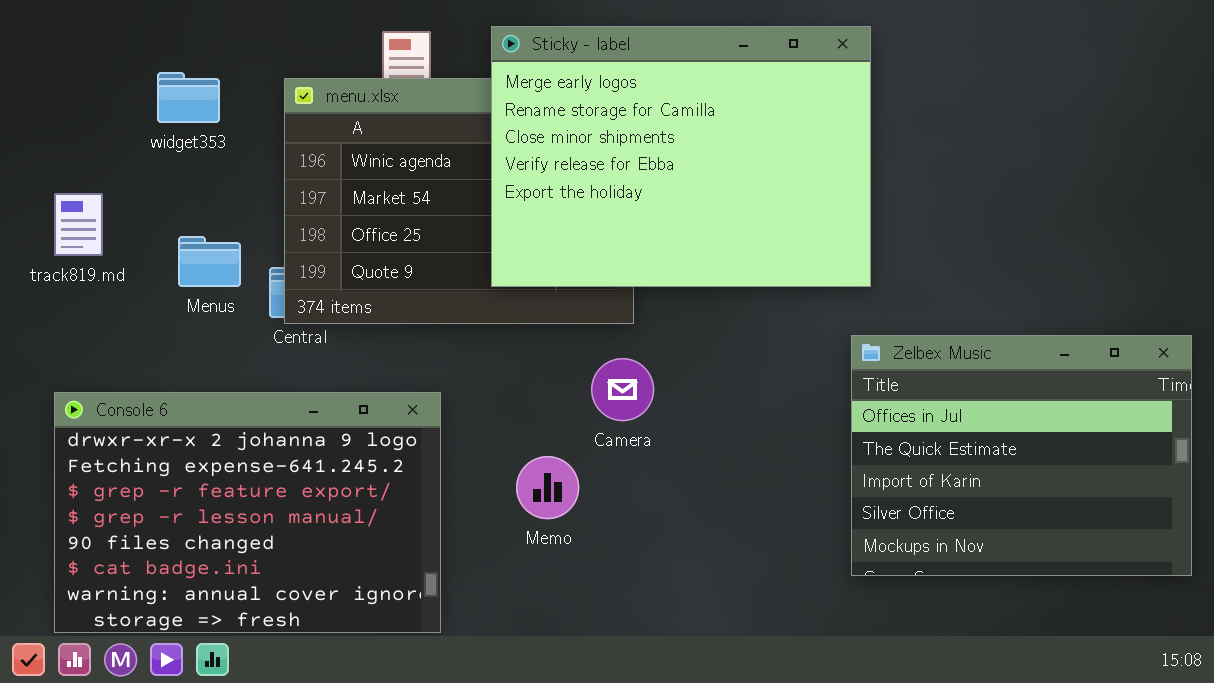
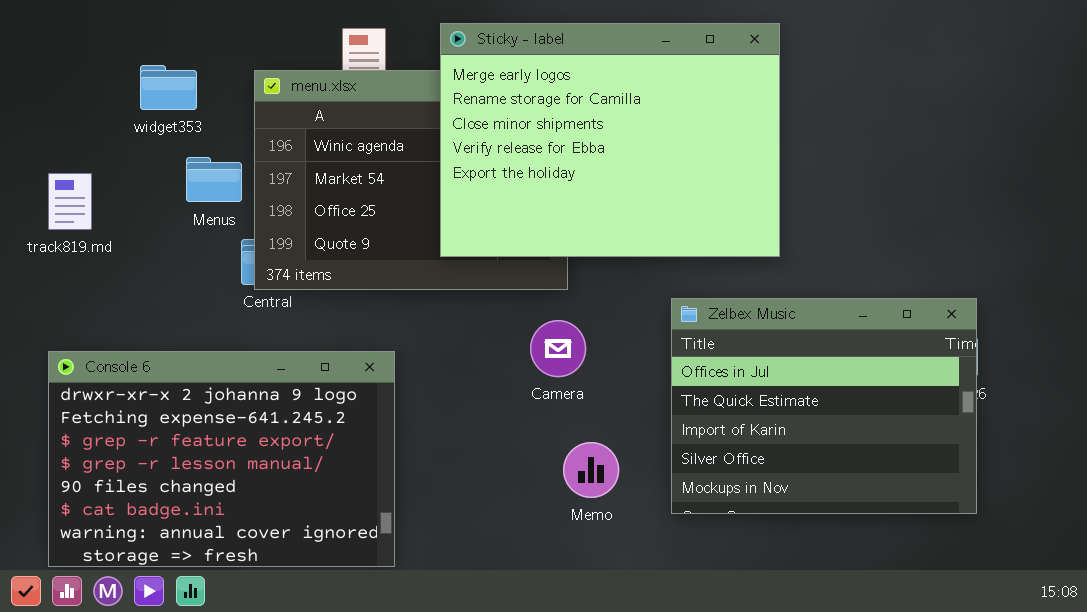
Menus: [178,236,241,287] -> [186,157,242,202], moved
Zelbex Music: [851,335,1192,576] -> [671,298,977,514], moved
Memo: [516,456,579,519] -> [563,442,619,498], moved

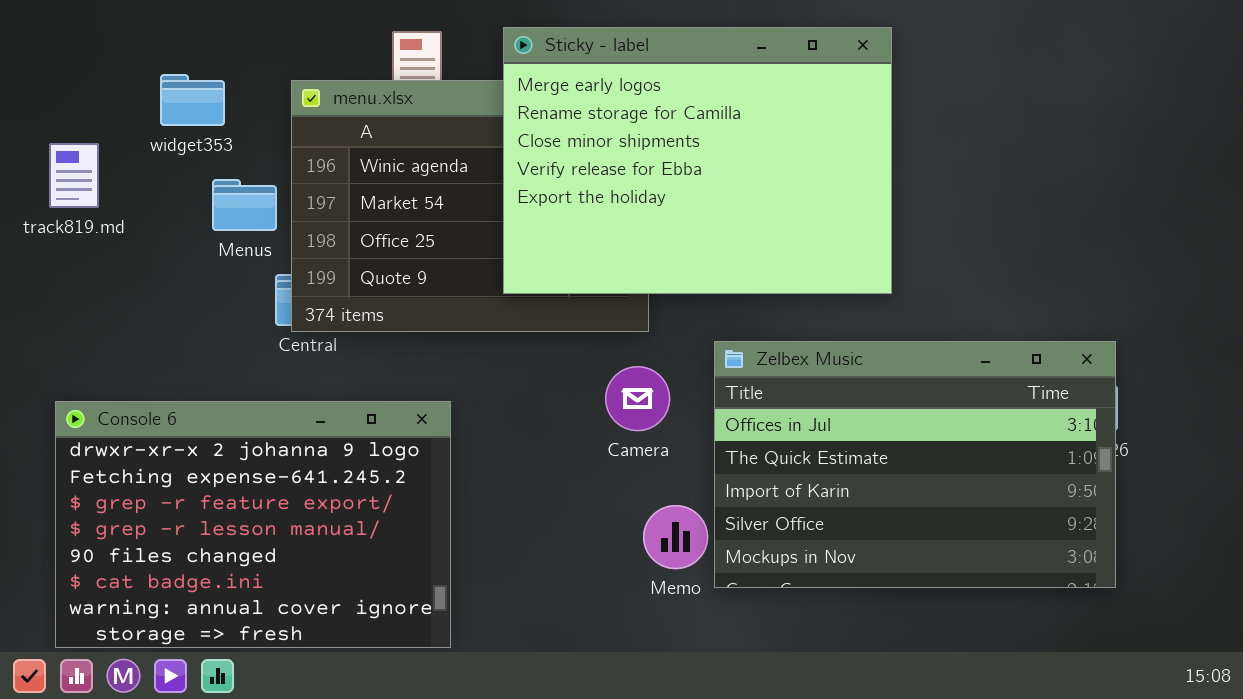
track819.md: [48,173,92,230] -> [49,143,99,208], moved
Zelbex Music: [671,298,977,514] -> [714,341,1116,588], resized

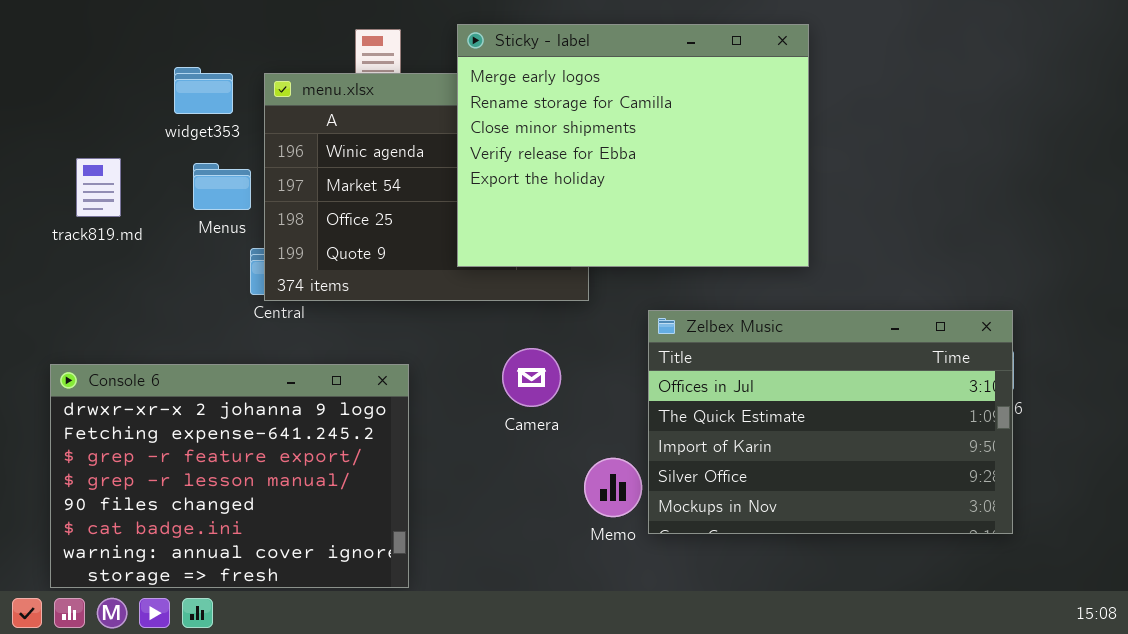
widget353: [160,74,225,126] -> [174,67,233,114], moved
track819.md: [49,143,99,208] -> [76,158,121,217], moved
Camera: [605,366,670,431] -> [502,348,561,407], moved

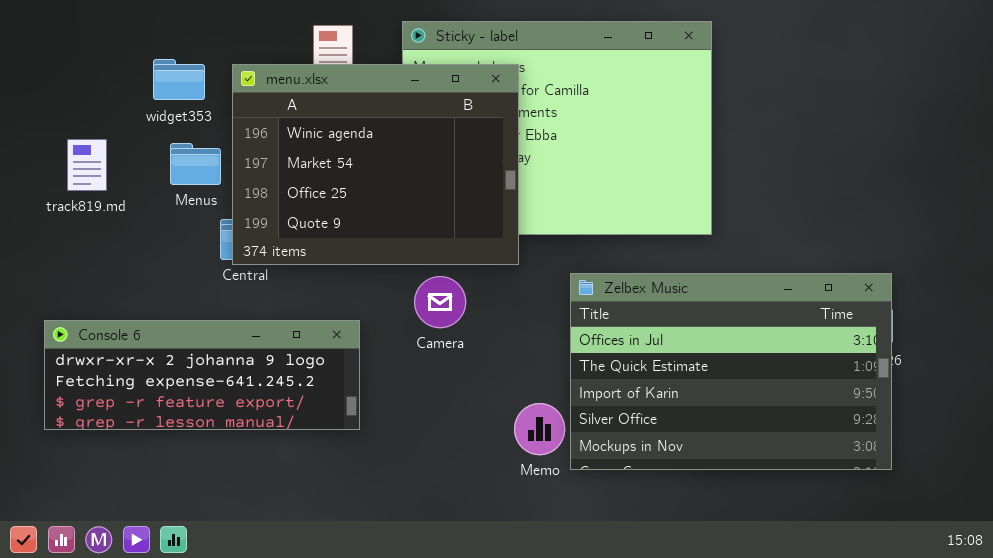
menu.xlsx: [264,73,589,301] -> [232,64,519,265], raised
Camera: [502,348,561,407] -> [414,276,466,328], moved
Console 6: [50,364,409,588] -> [44,320,360,430], resized

